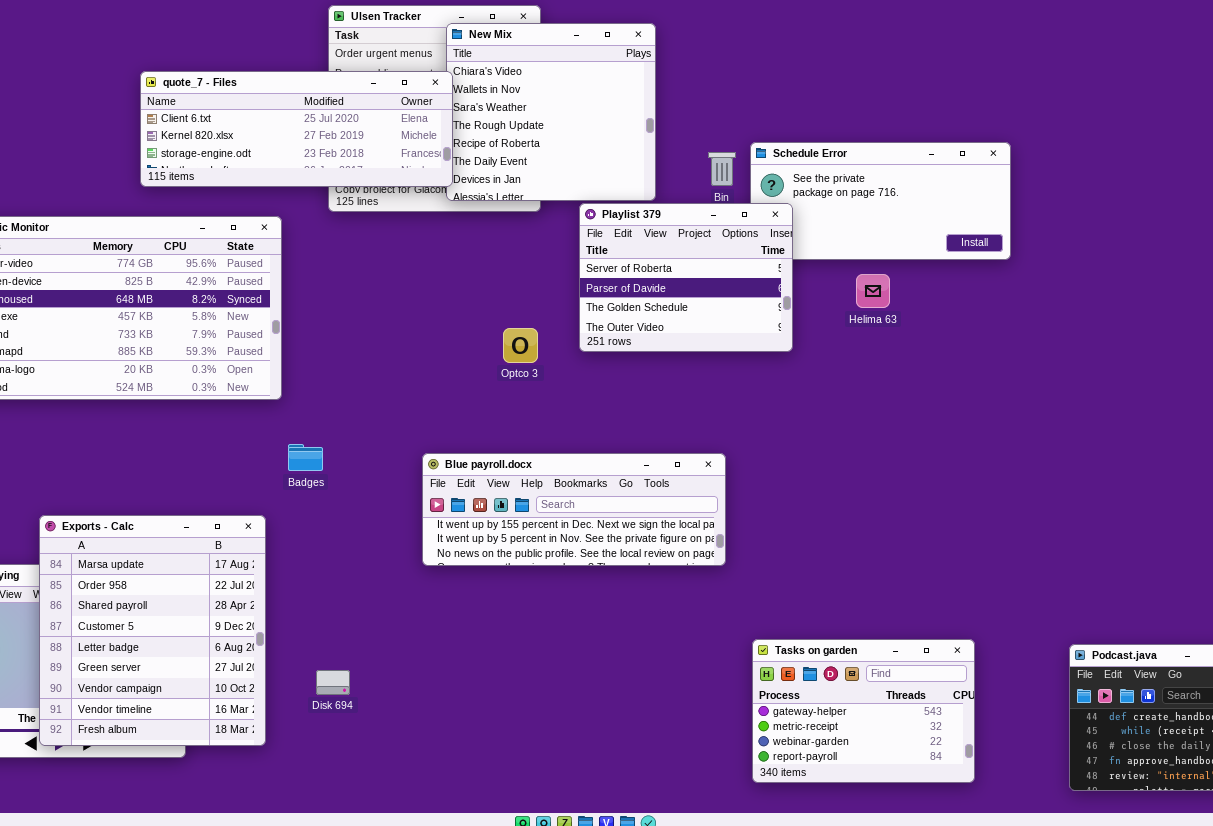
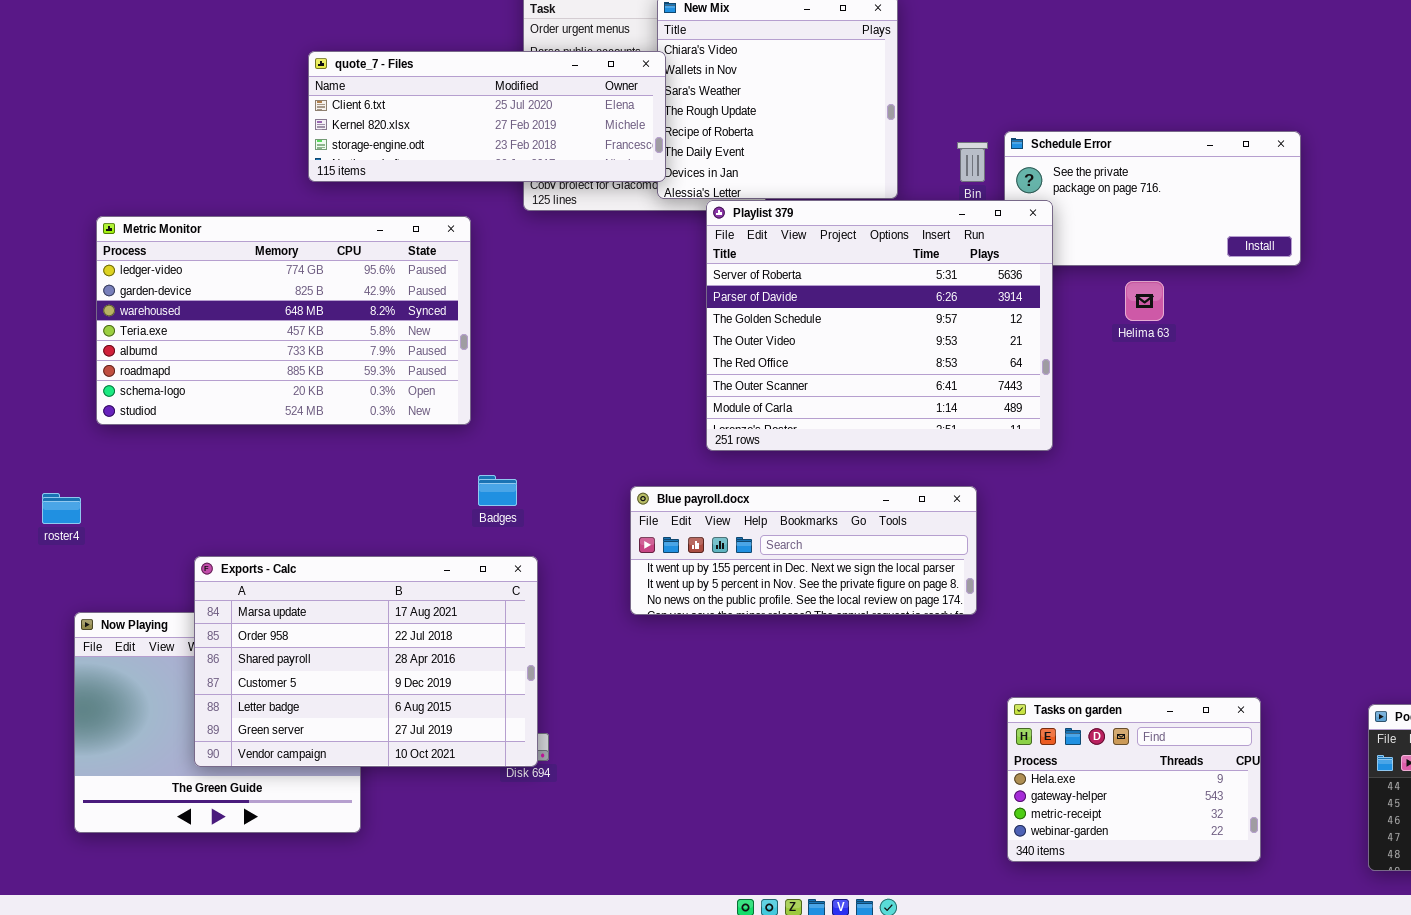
Playlist 379: [579,203,793,352] -> [706,200,1053,451], resized
Exports - Calc: [39,515,266,746] -> [194,556,538,767], resized
Tasks on garden: [752,639,975,783] -> [1007,697,1261,862], scrolled up 1 row

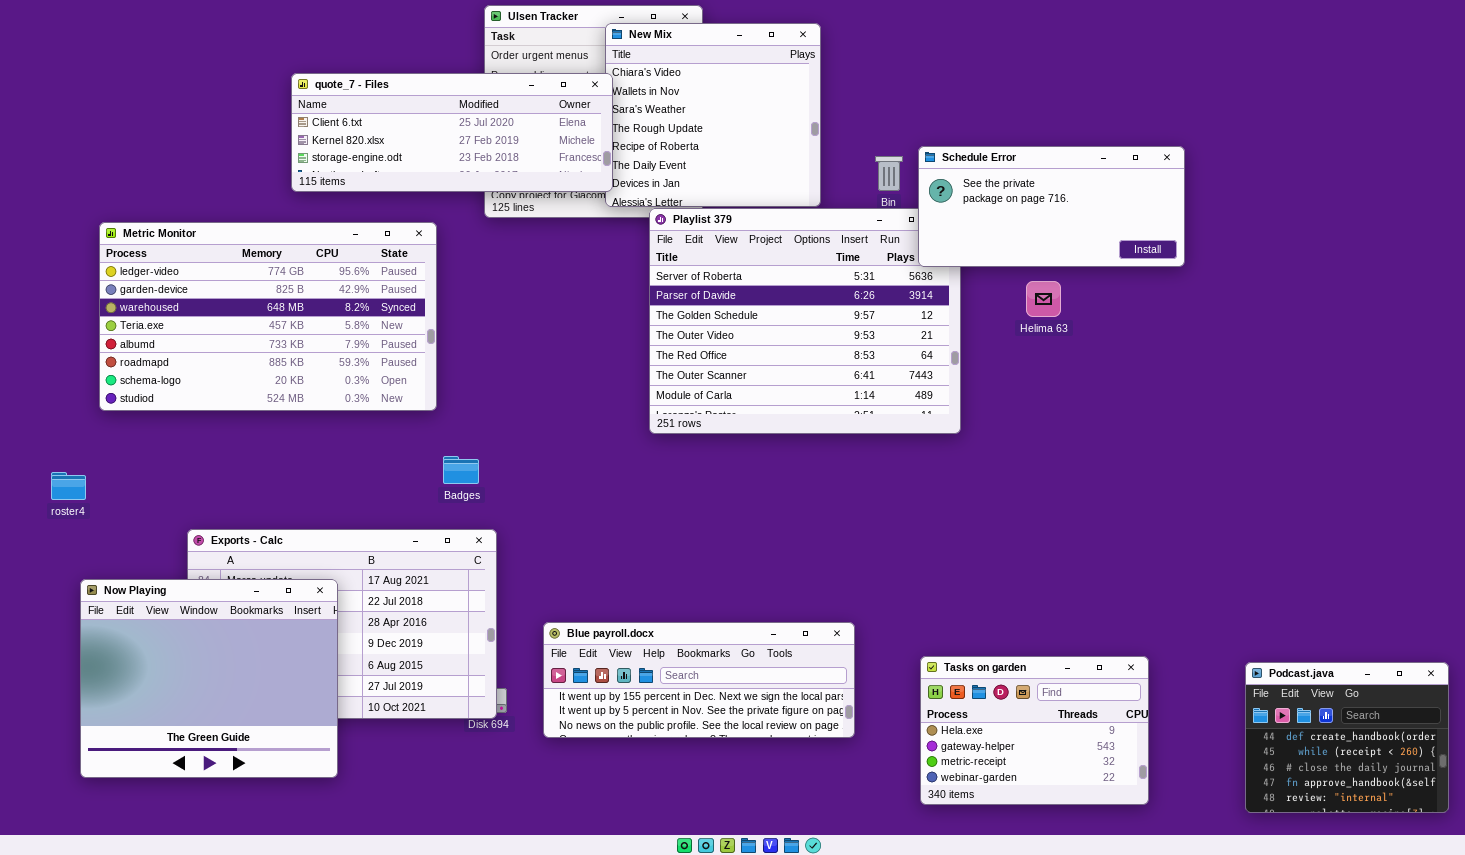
Schedule Error: [1004,131,1301,266] -> [918,146,1185,267], raised
Blue payroll.docx: [630,486,977,615] -> [543,622,855,738], moved
Now Playing: [74,612,361,833] -> [80,579,338,778], raised

